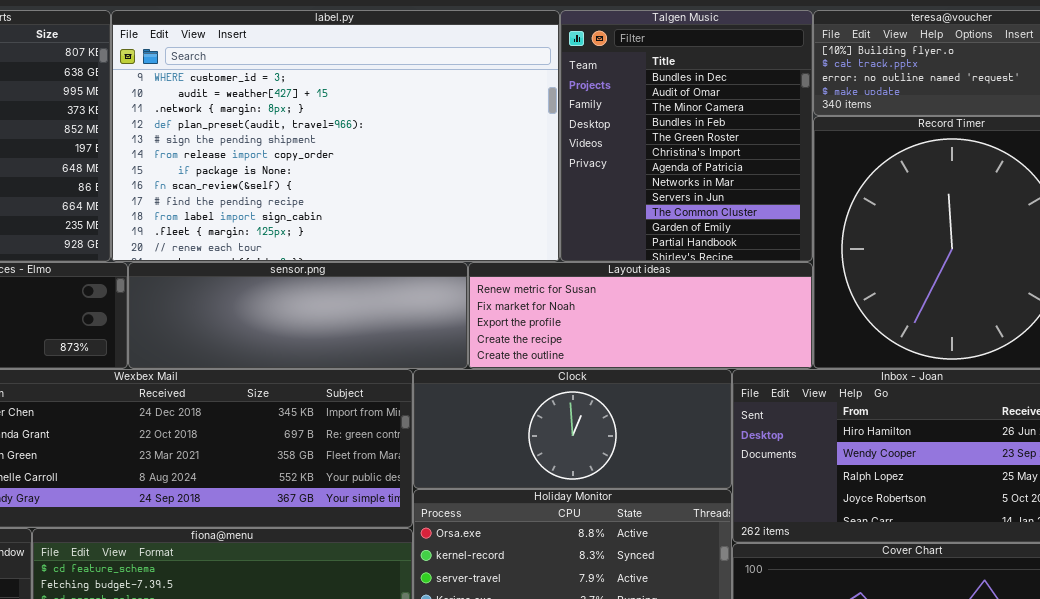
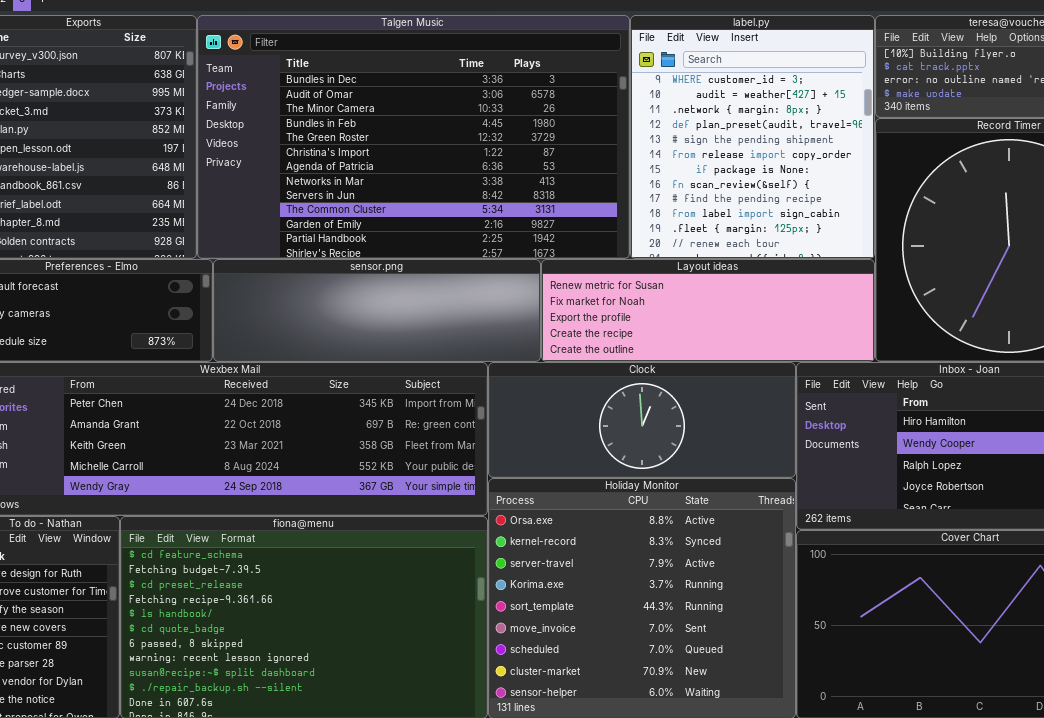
label.py: [111,10,560,262] -> [630,15,875,259], moved, resized
Talgen Music: [560,10,813,262] -> [197,15,630,259], moved, resized

